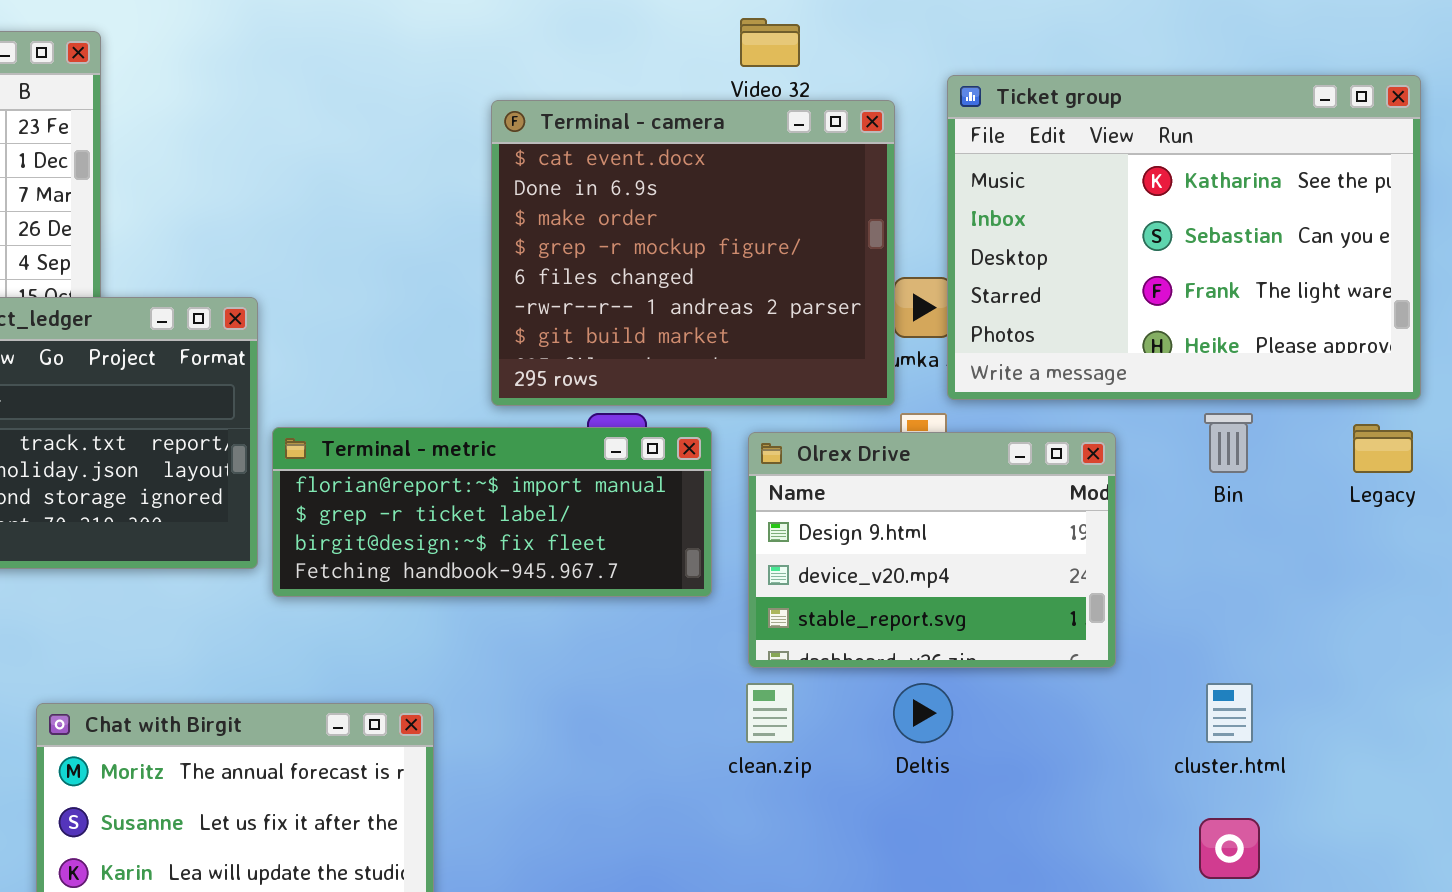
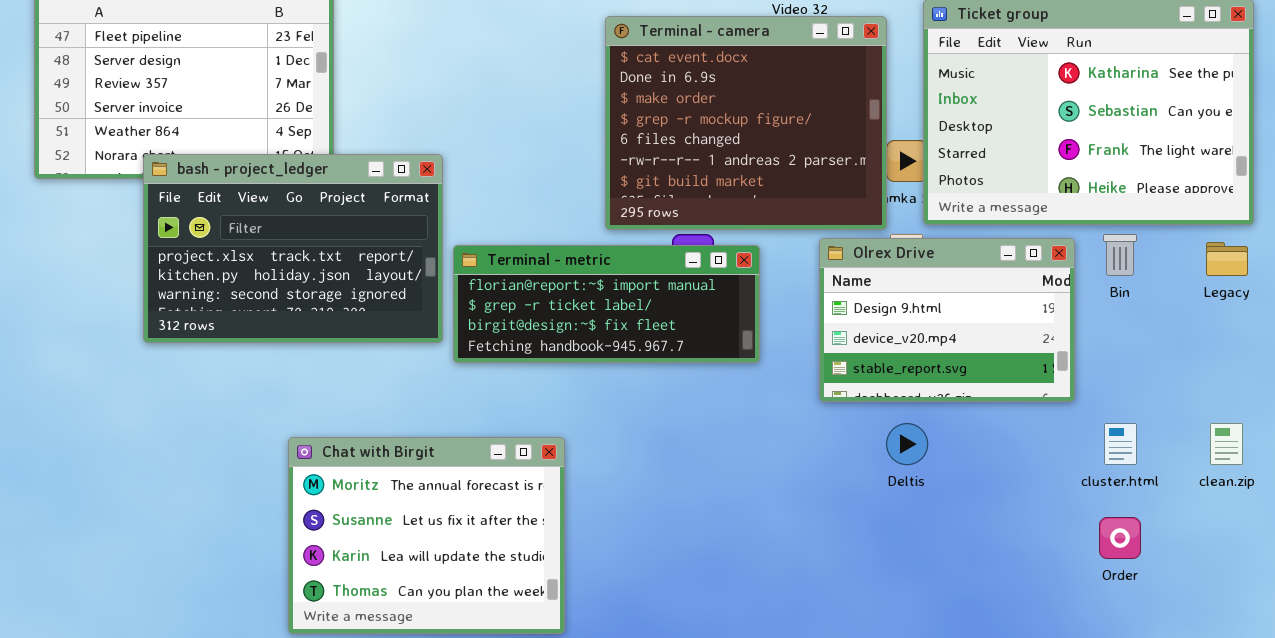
Olrex Drive: [748,432,1116,668] -> [819,238,1075,402], moved
clean.zip: [746,683,794,743] -> [1210,423,1243,465], moved

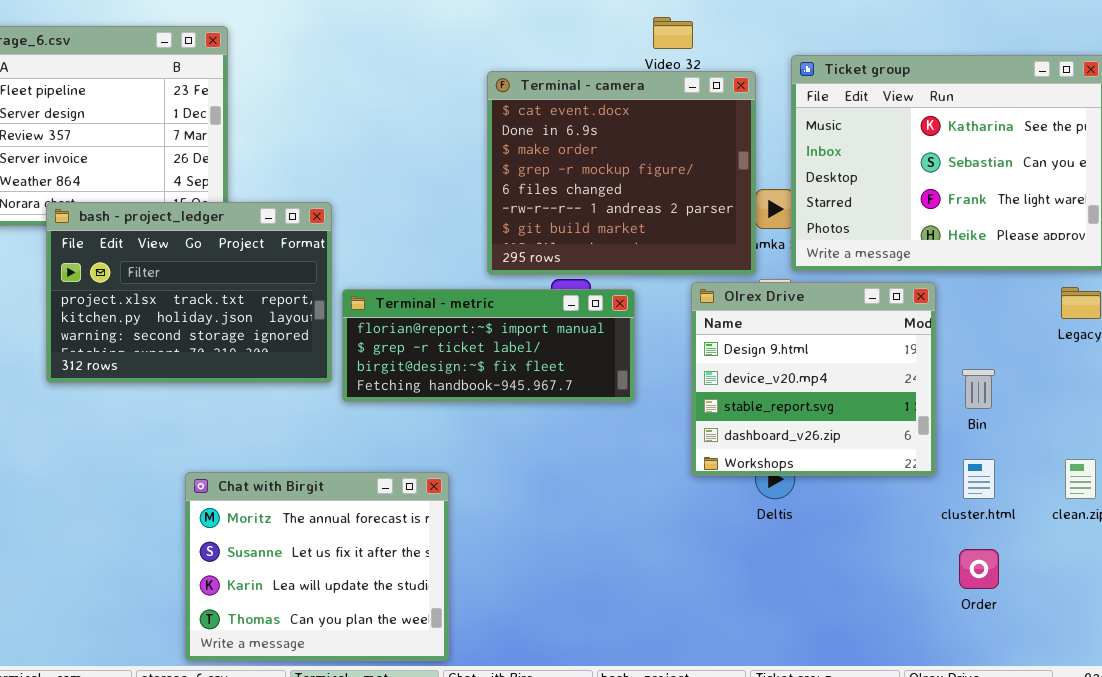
Bin: [1103,234,1137,276] -> [962,369,995,409], moved
Olrex Drive: [819,238,1075,402] -> [691,282,936,476], resized

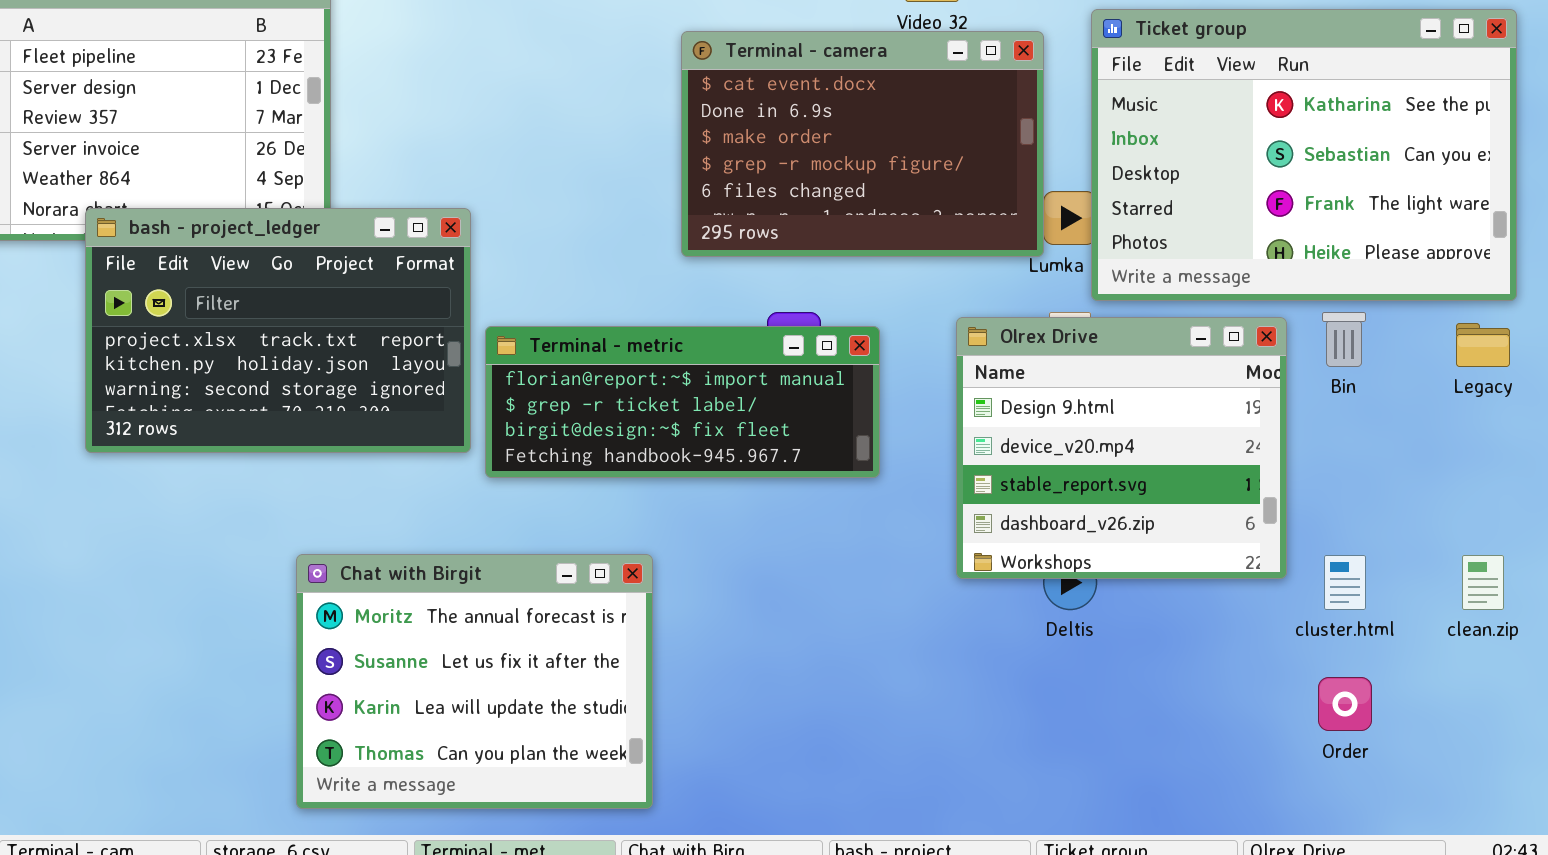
Terminal - camera: [487,71,756,275] -> [681,31,1044,257], resized
Bin: [962,369,995,409] -> [1322,312,1366,367], moved
Chat with Birgit: [185,472,449,661] -> [296,554,653,809], moved

